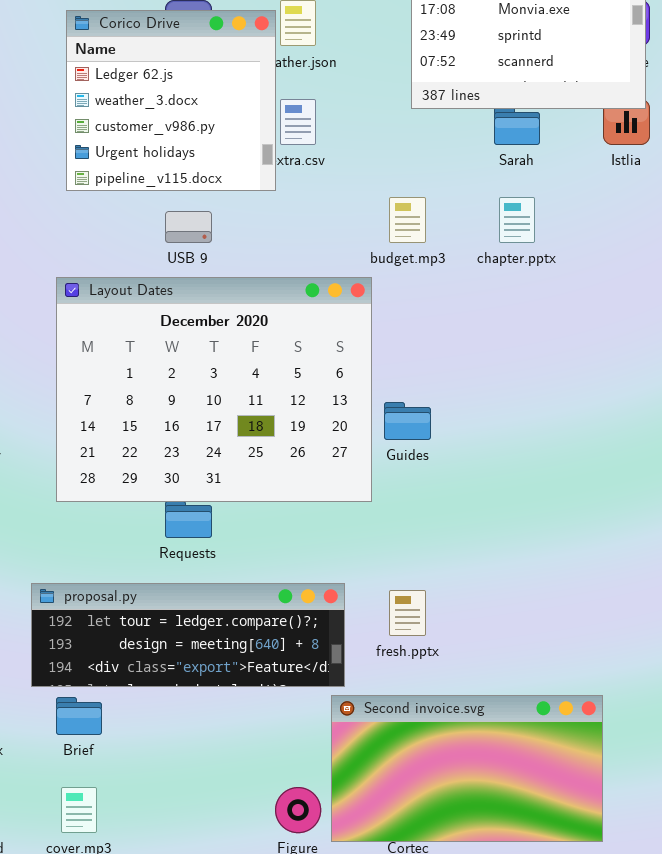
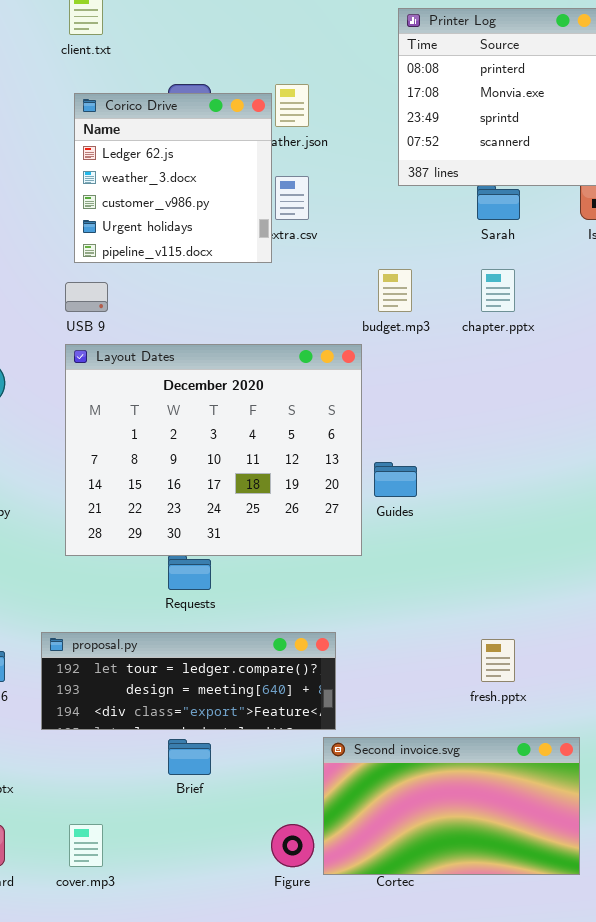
USB 9: [165,211,212,243] -> [65,282,108,312], moved
fresh.pptx: [389,590,426,636] -> [481,639,515,682], moved
Brief: [56,697,102,735] -> [168,739,211,775], moved

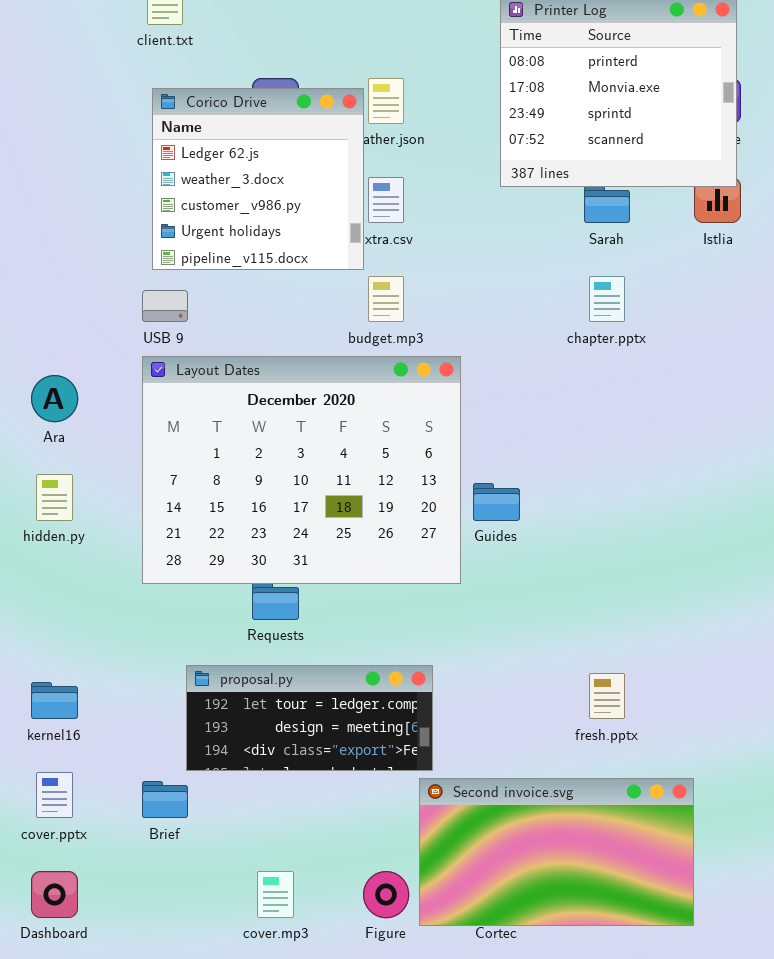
budget.mp3: [378,269,412,312] -> [368,276,404,322], moved
proposal.py: [41,632,336,730] -> [186,665,433,771], resized
Brief: [168,739,211,775] -> [142,781,188,818], moved
cover.mp3: [69,824,103,867] -> [257,871,294,918], moved

